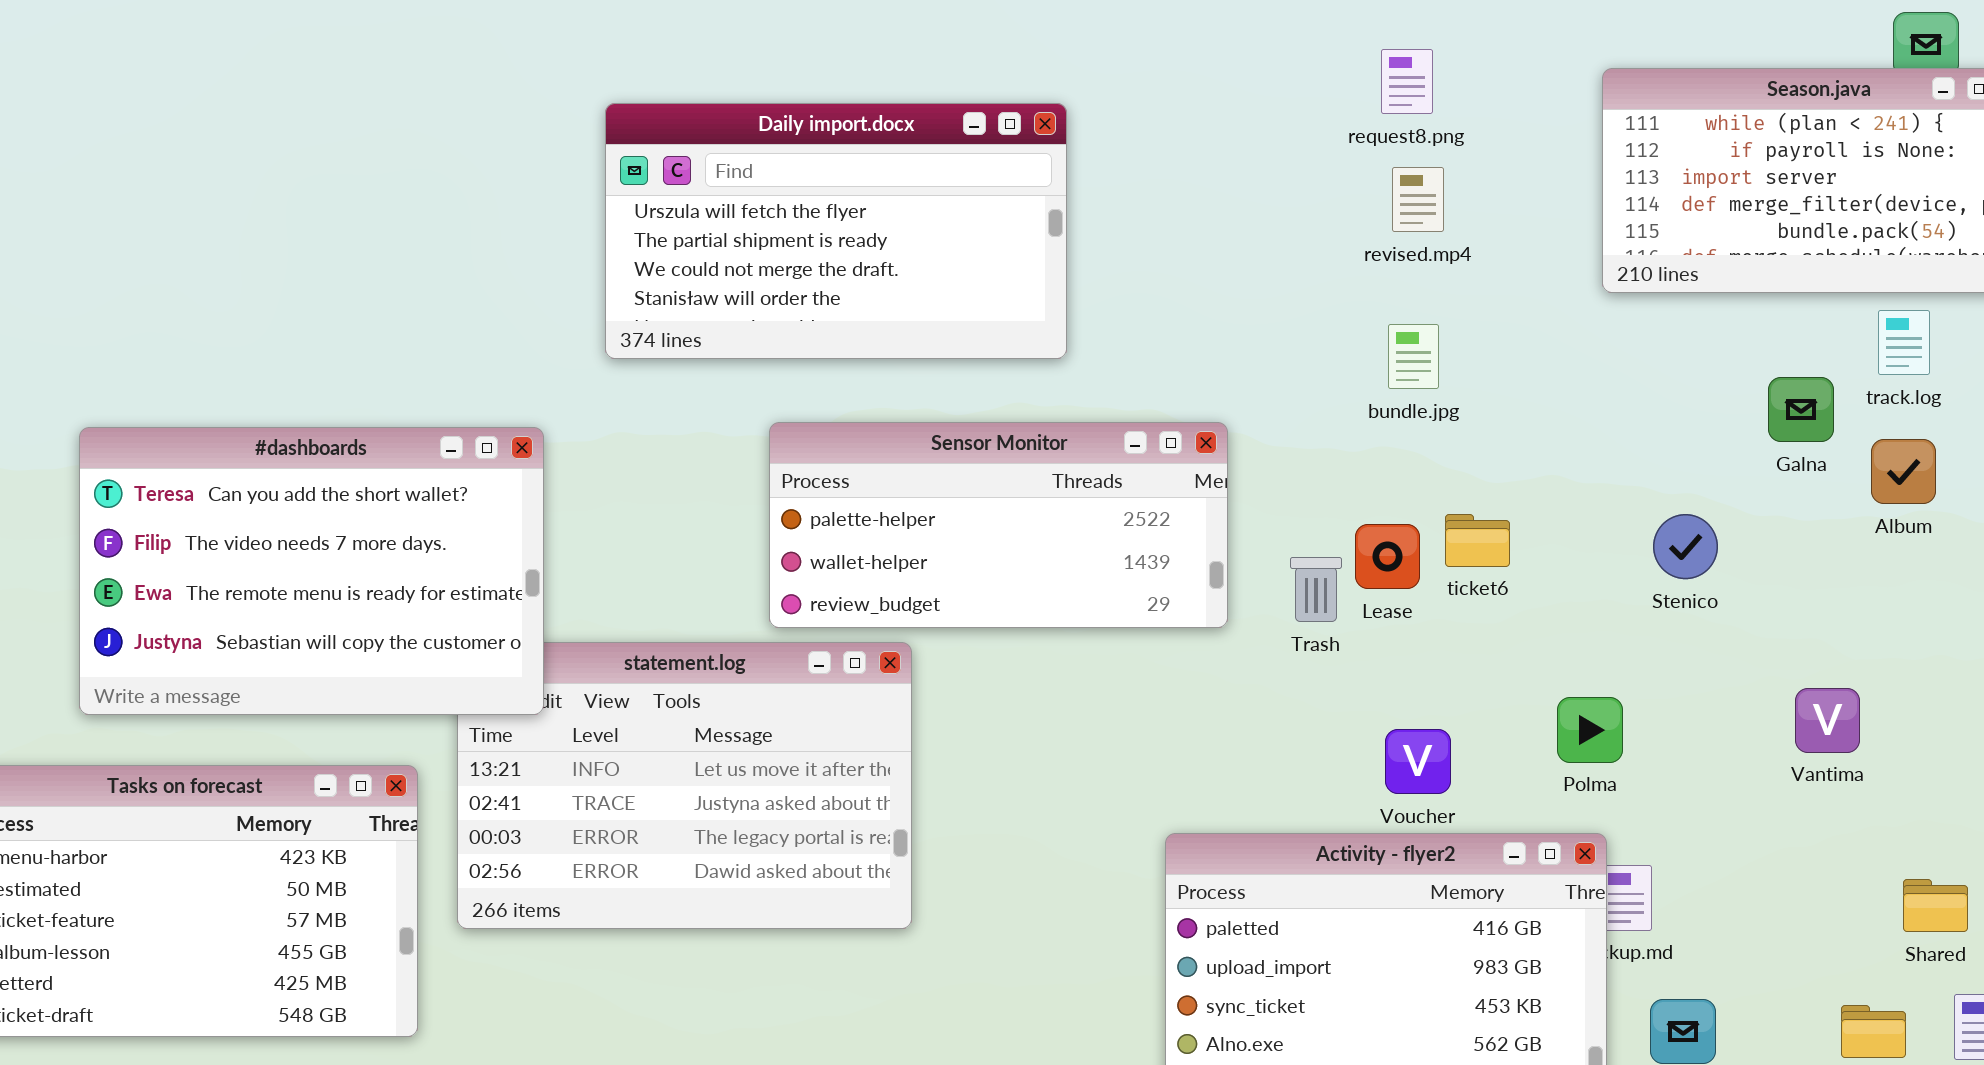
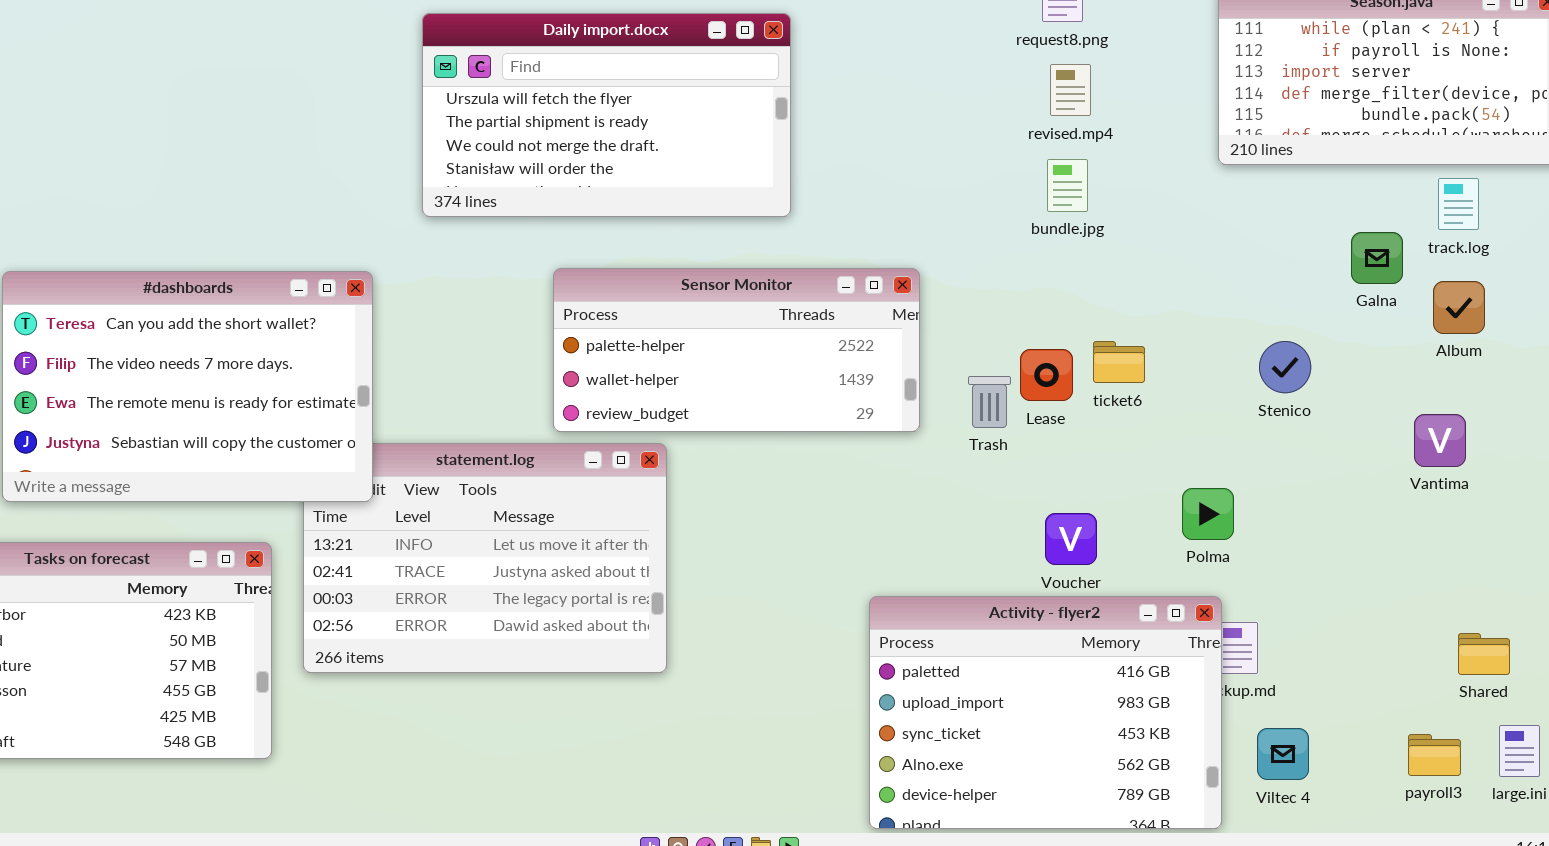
bundle.jpg: [1388,324,1439,389] -> [1047,159,1088,212], moved
Vantima: [1795,688,1860,753] -> [1414,414,1466,467], moved

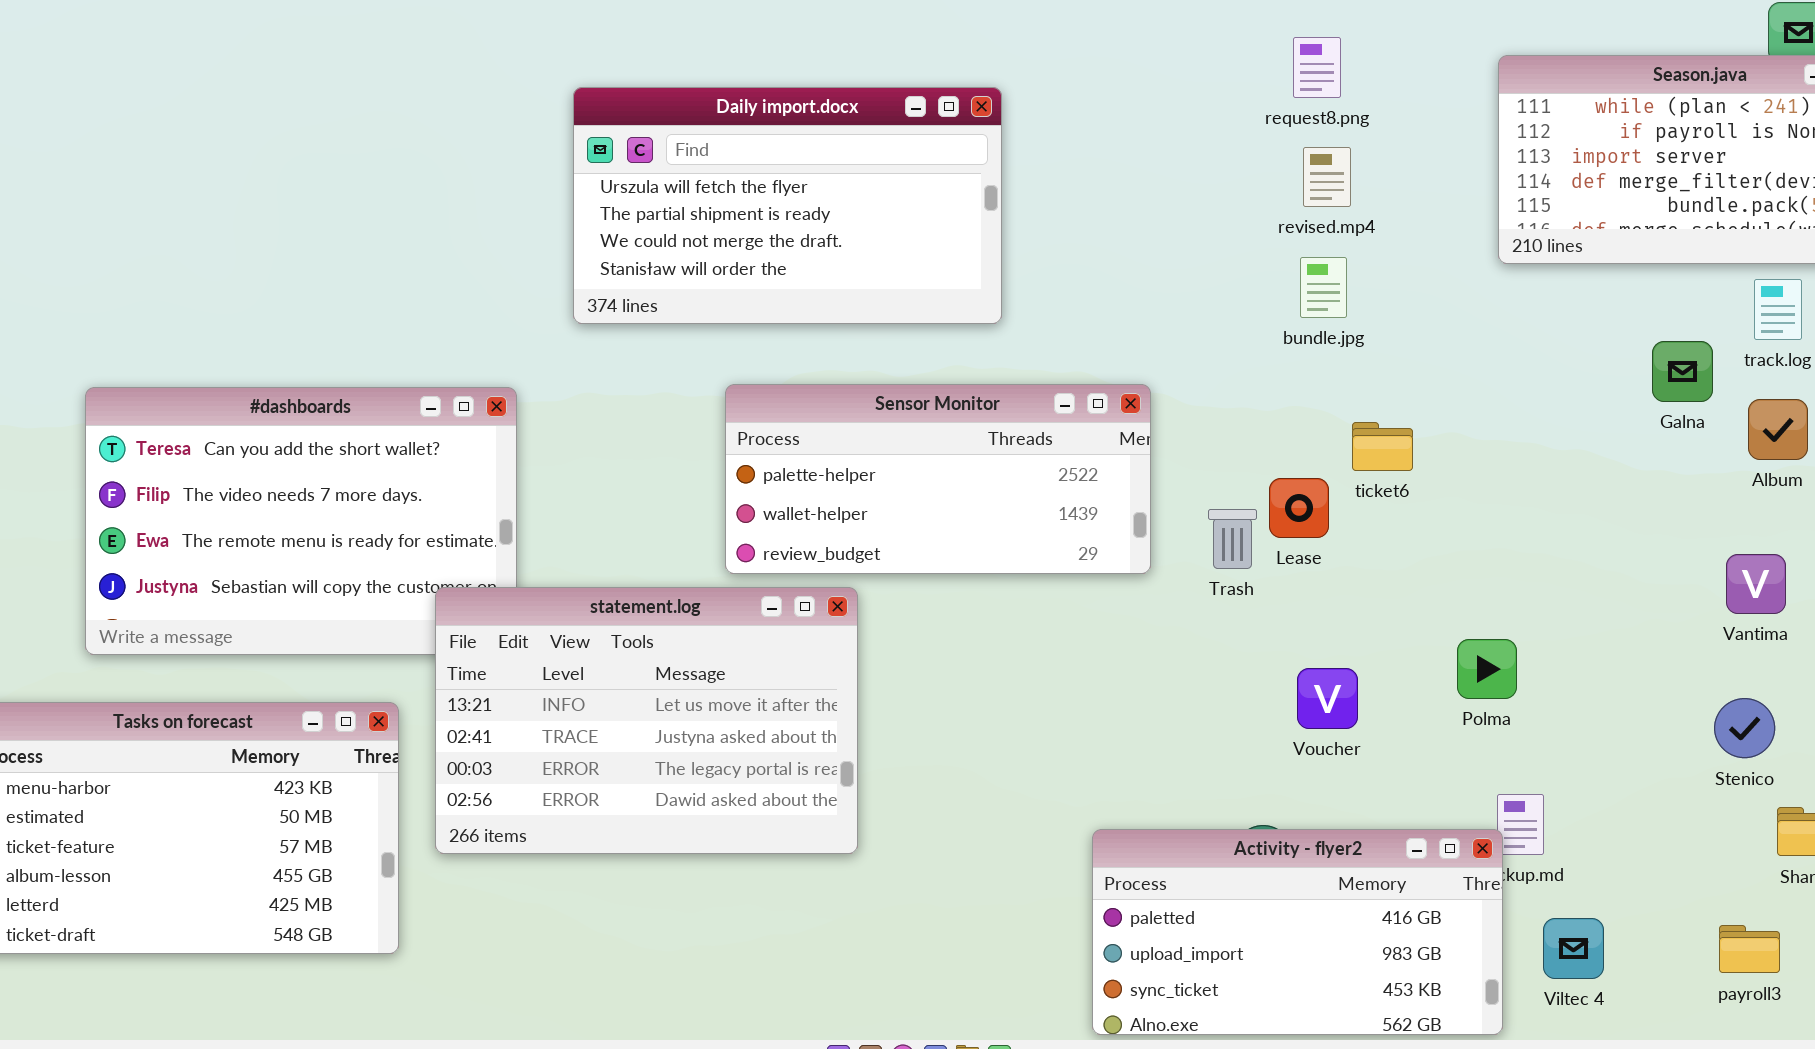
ticket6: [1093,341,1145,383] -> [1352,422,1413,471], moved
Stenico: [1259,341,1311,393] -> [1714,698,1775,758], moved
statement.log: [303,443,667,673] -> [435,587,858,854], raised
Activity - flyer2: [869,596,1222,829] -> [1092,829,1503,1035], resized

